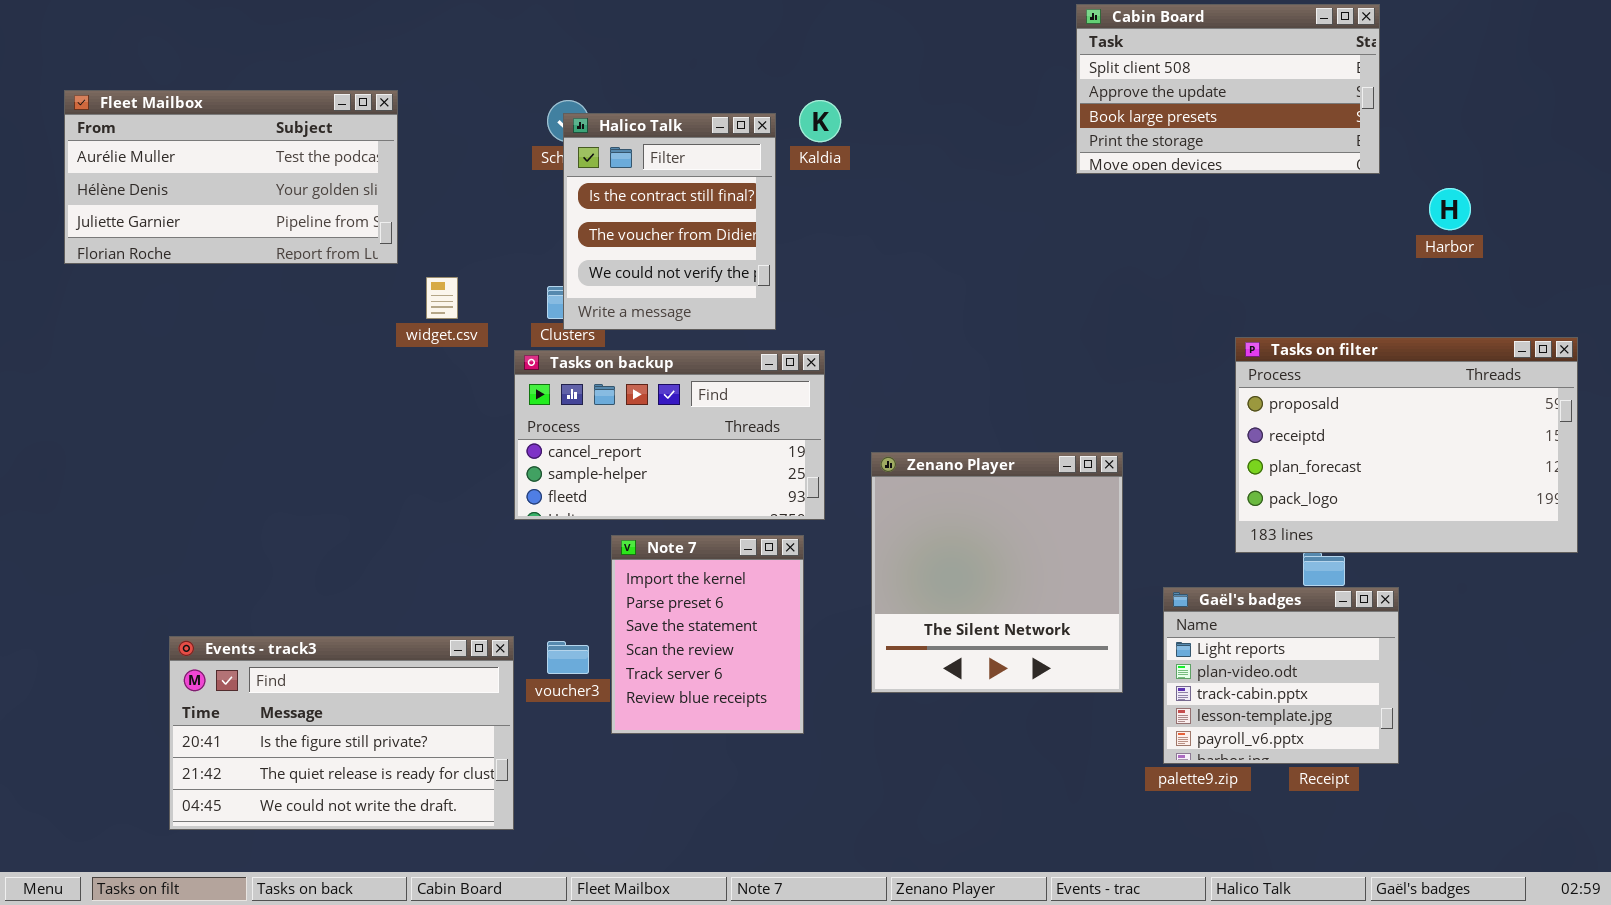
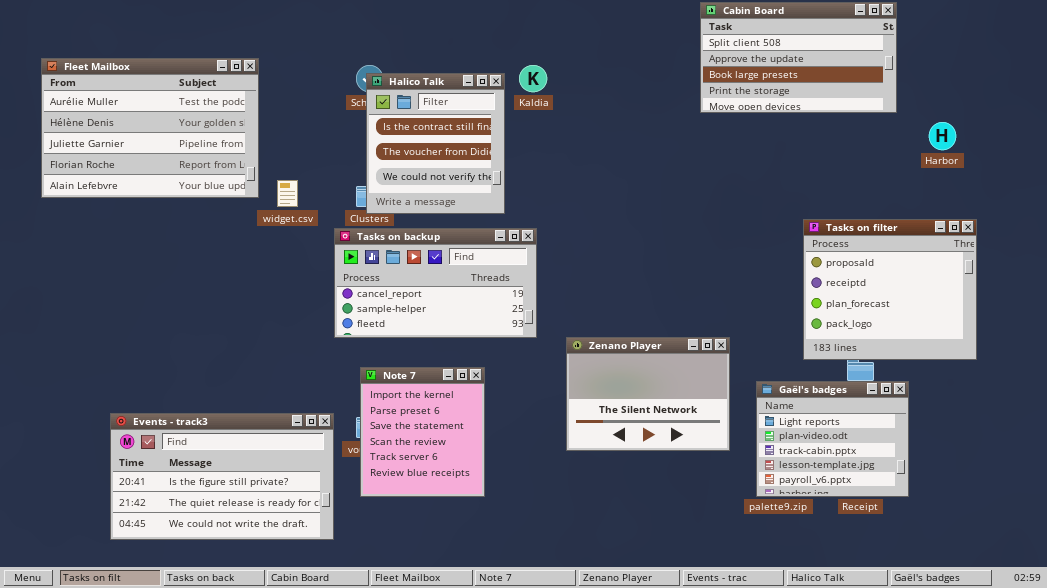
Fleet Mailbox: [64,90,398,264] -> [41,58,259,198], resized
Tasks on filter: [1235,337,1578,553] -> [803,219,977,360], resized
Zenano Player: [871,452,1123,693] -> [566,337,730,451], resized
Note 7: [611,535,804,734] -> [360,367,485,497], moved

